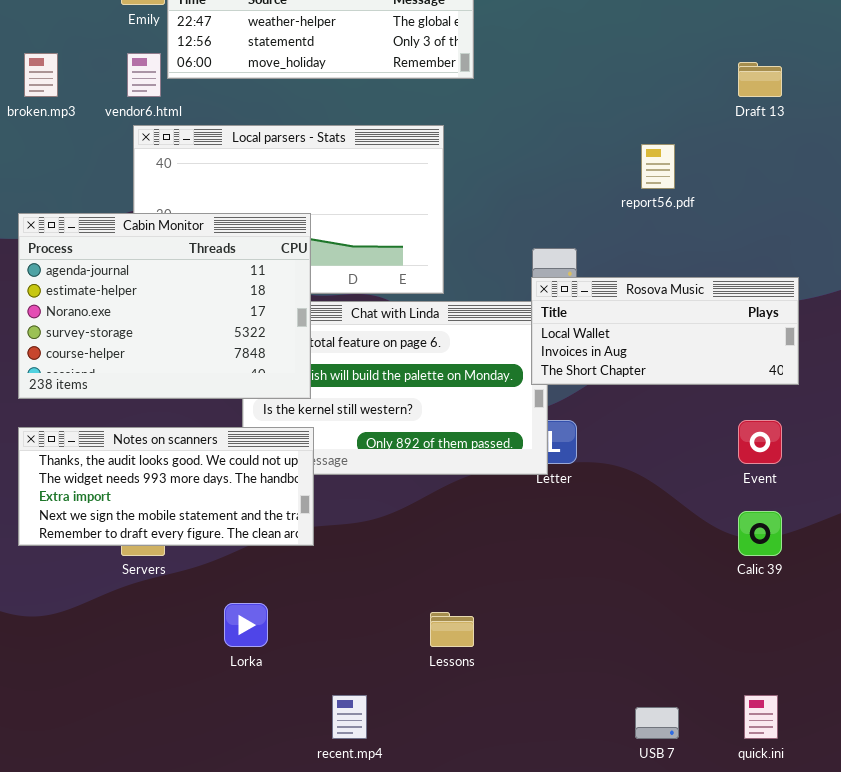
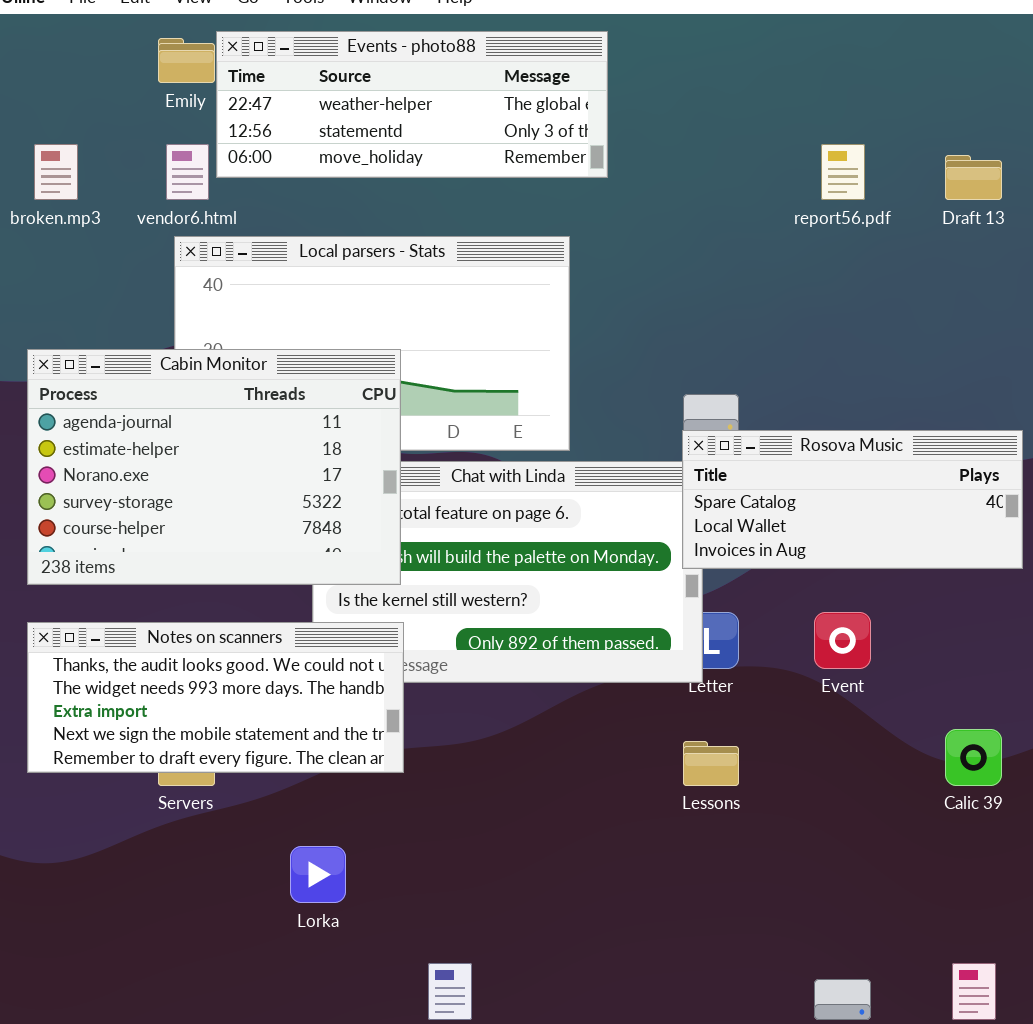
report56.pdf: [641,144,675,189] -> [821,144,865,200], moved
Rosova Music: [531,277,799,385] -> [682,430,1023,569], scrolled up 1 row
Event: [738,420,782,464] -> [814,612,871,669], moved
Lessons: [430,612,474,647] -> [683,741,739,786], moved

